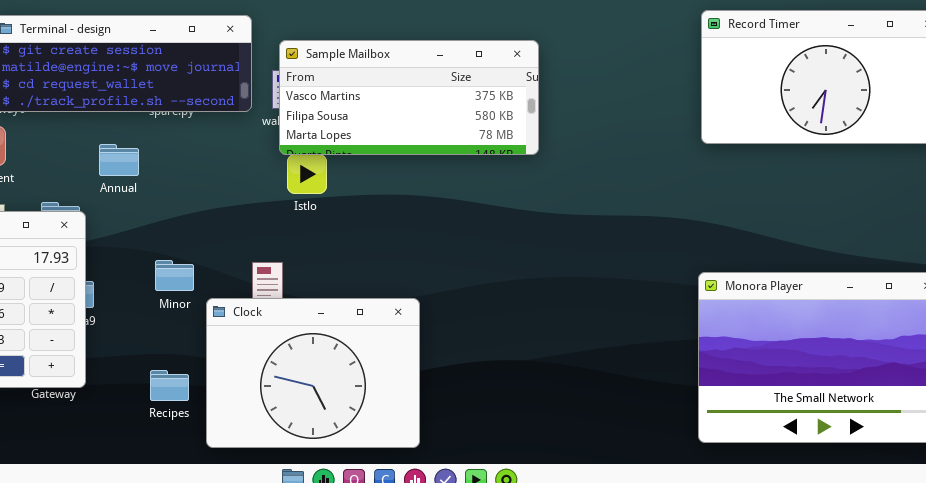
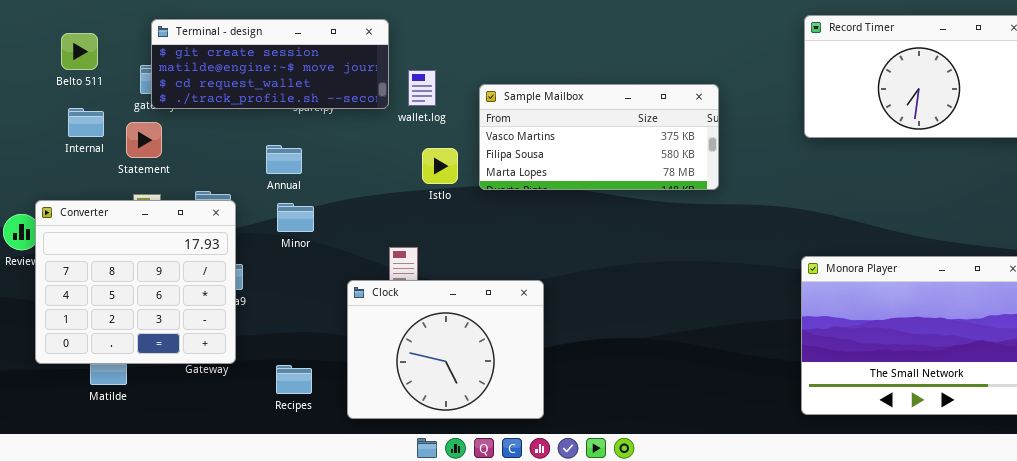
Sample Mailbox: [279,40,539,155] -> [479,84,719,190], moved
Annual: [99,144,139,176] -> [266,145,302,174], moved
Minor: [155,260,194,291] -> [277,203,314,232], moved
Recipes: [150,370,189,401] -> [276,365,312,394], moved

